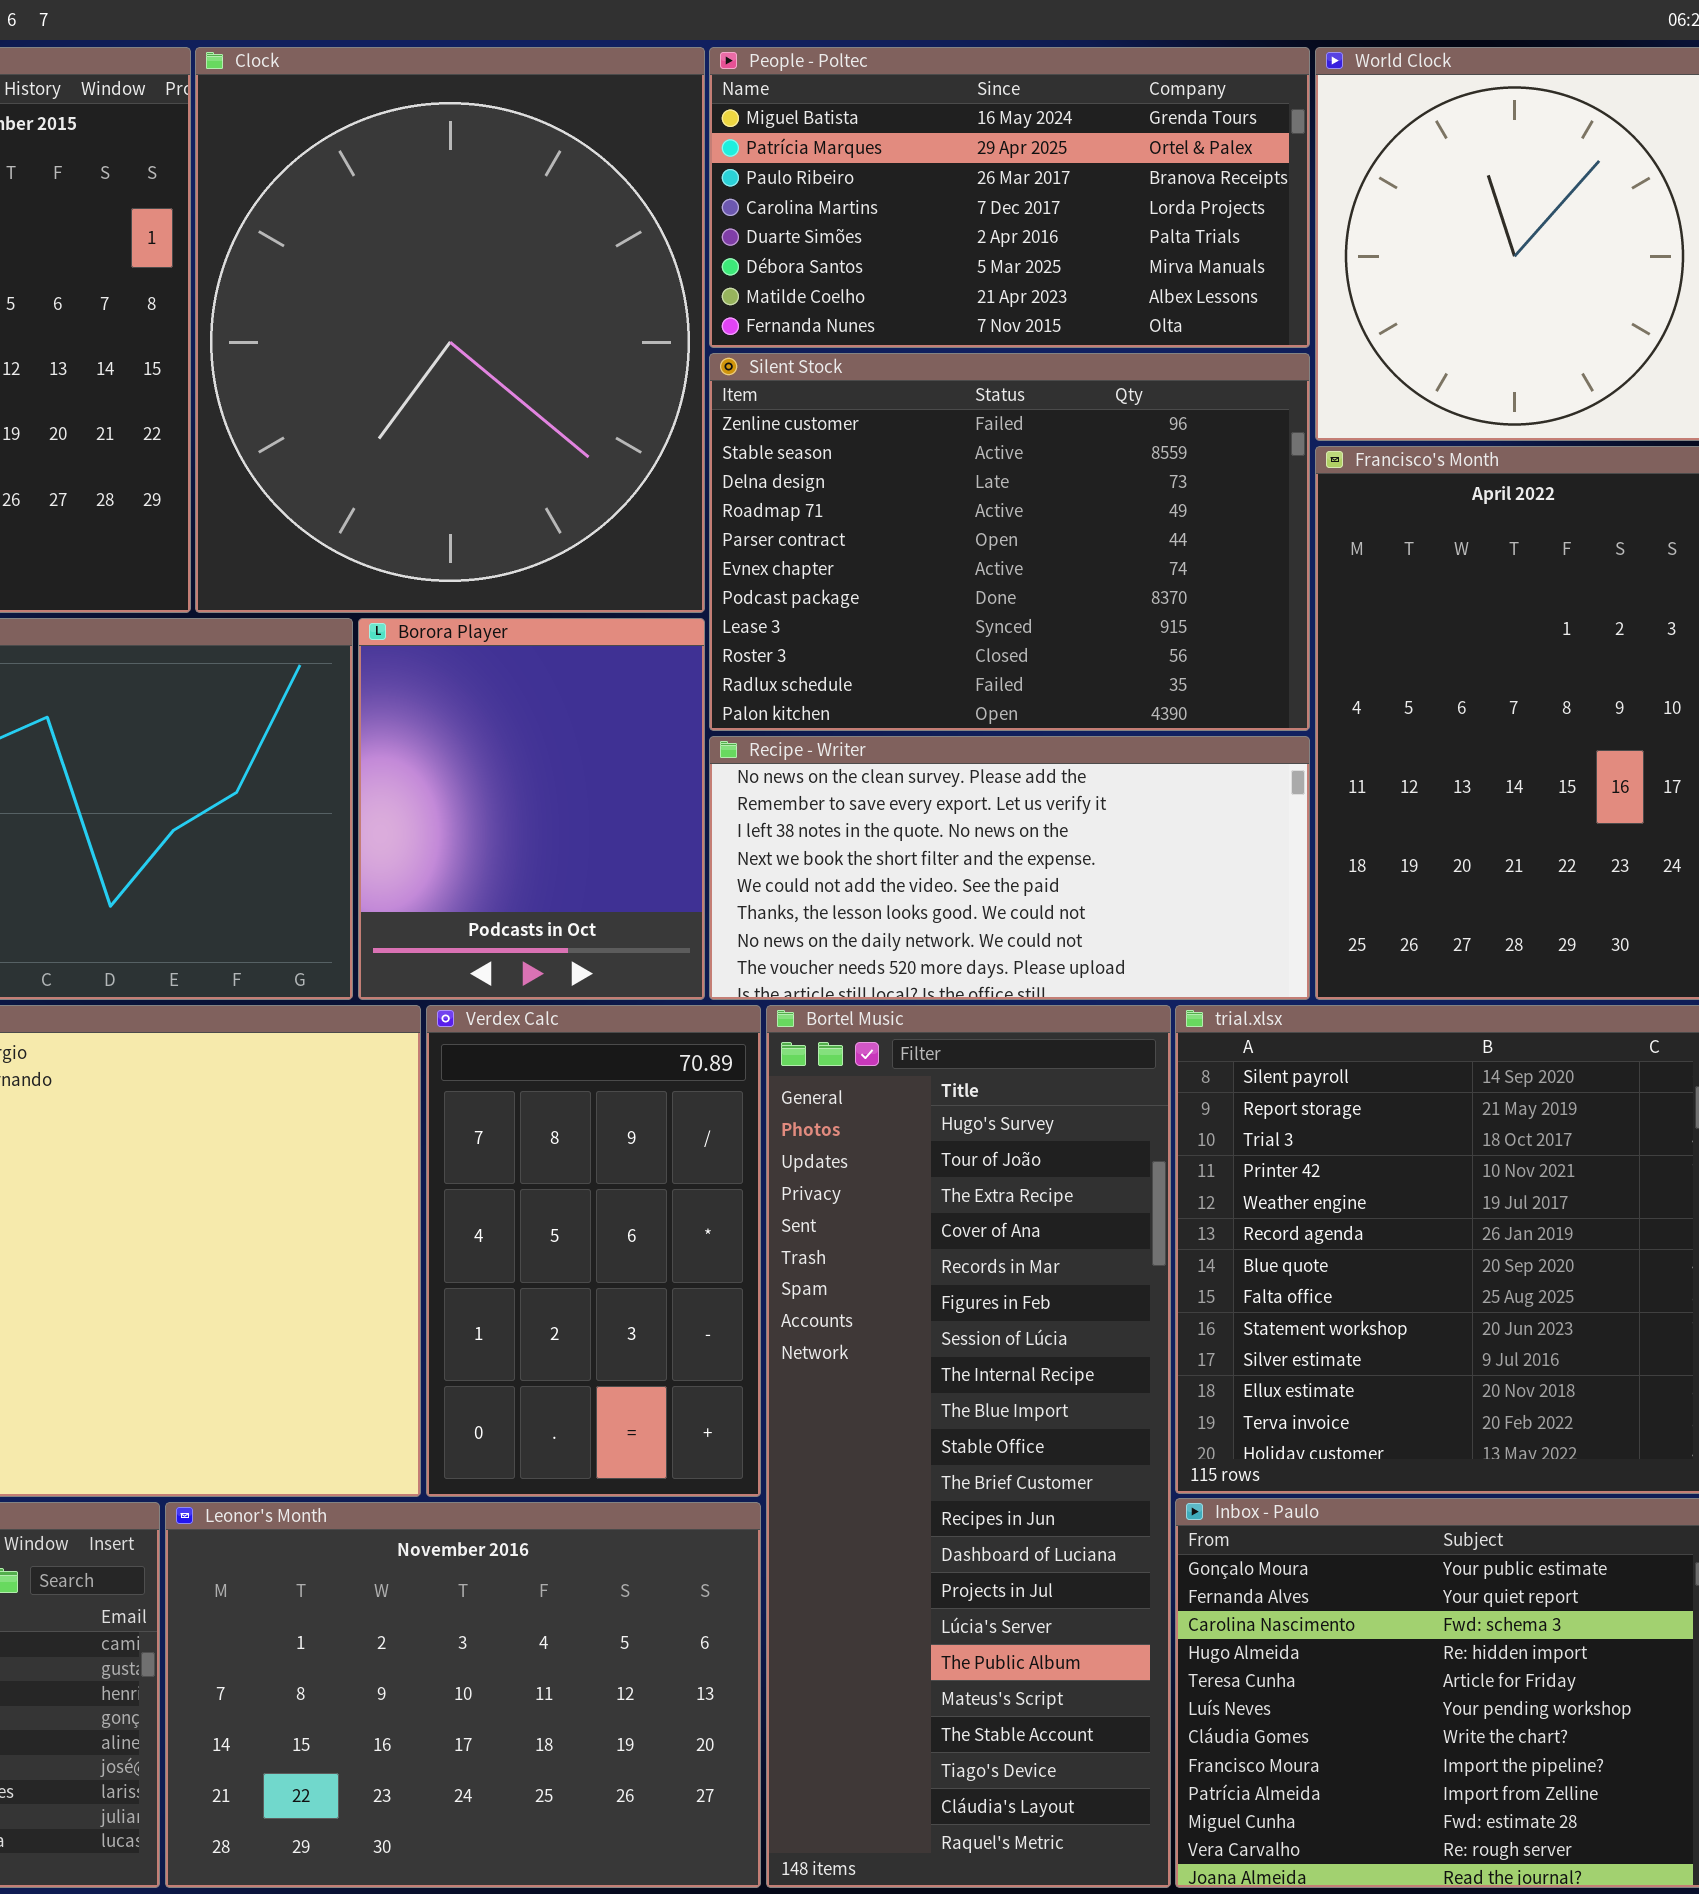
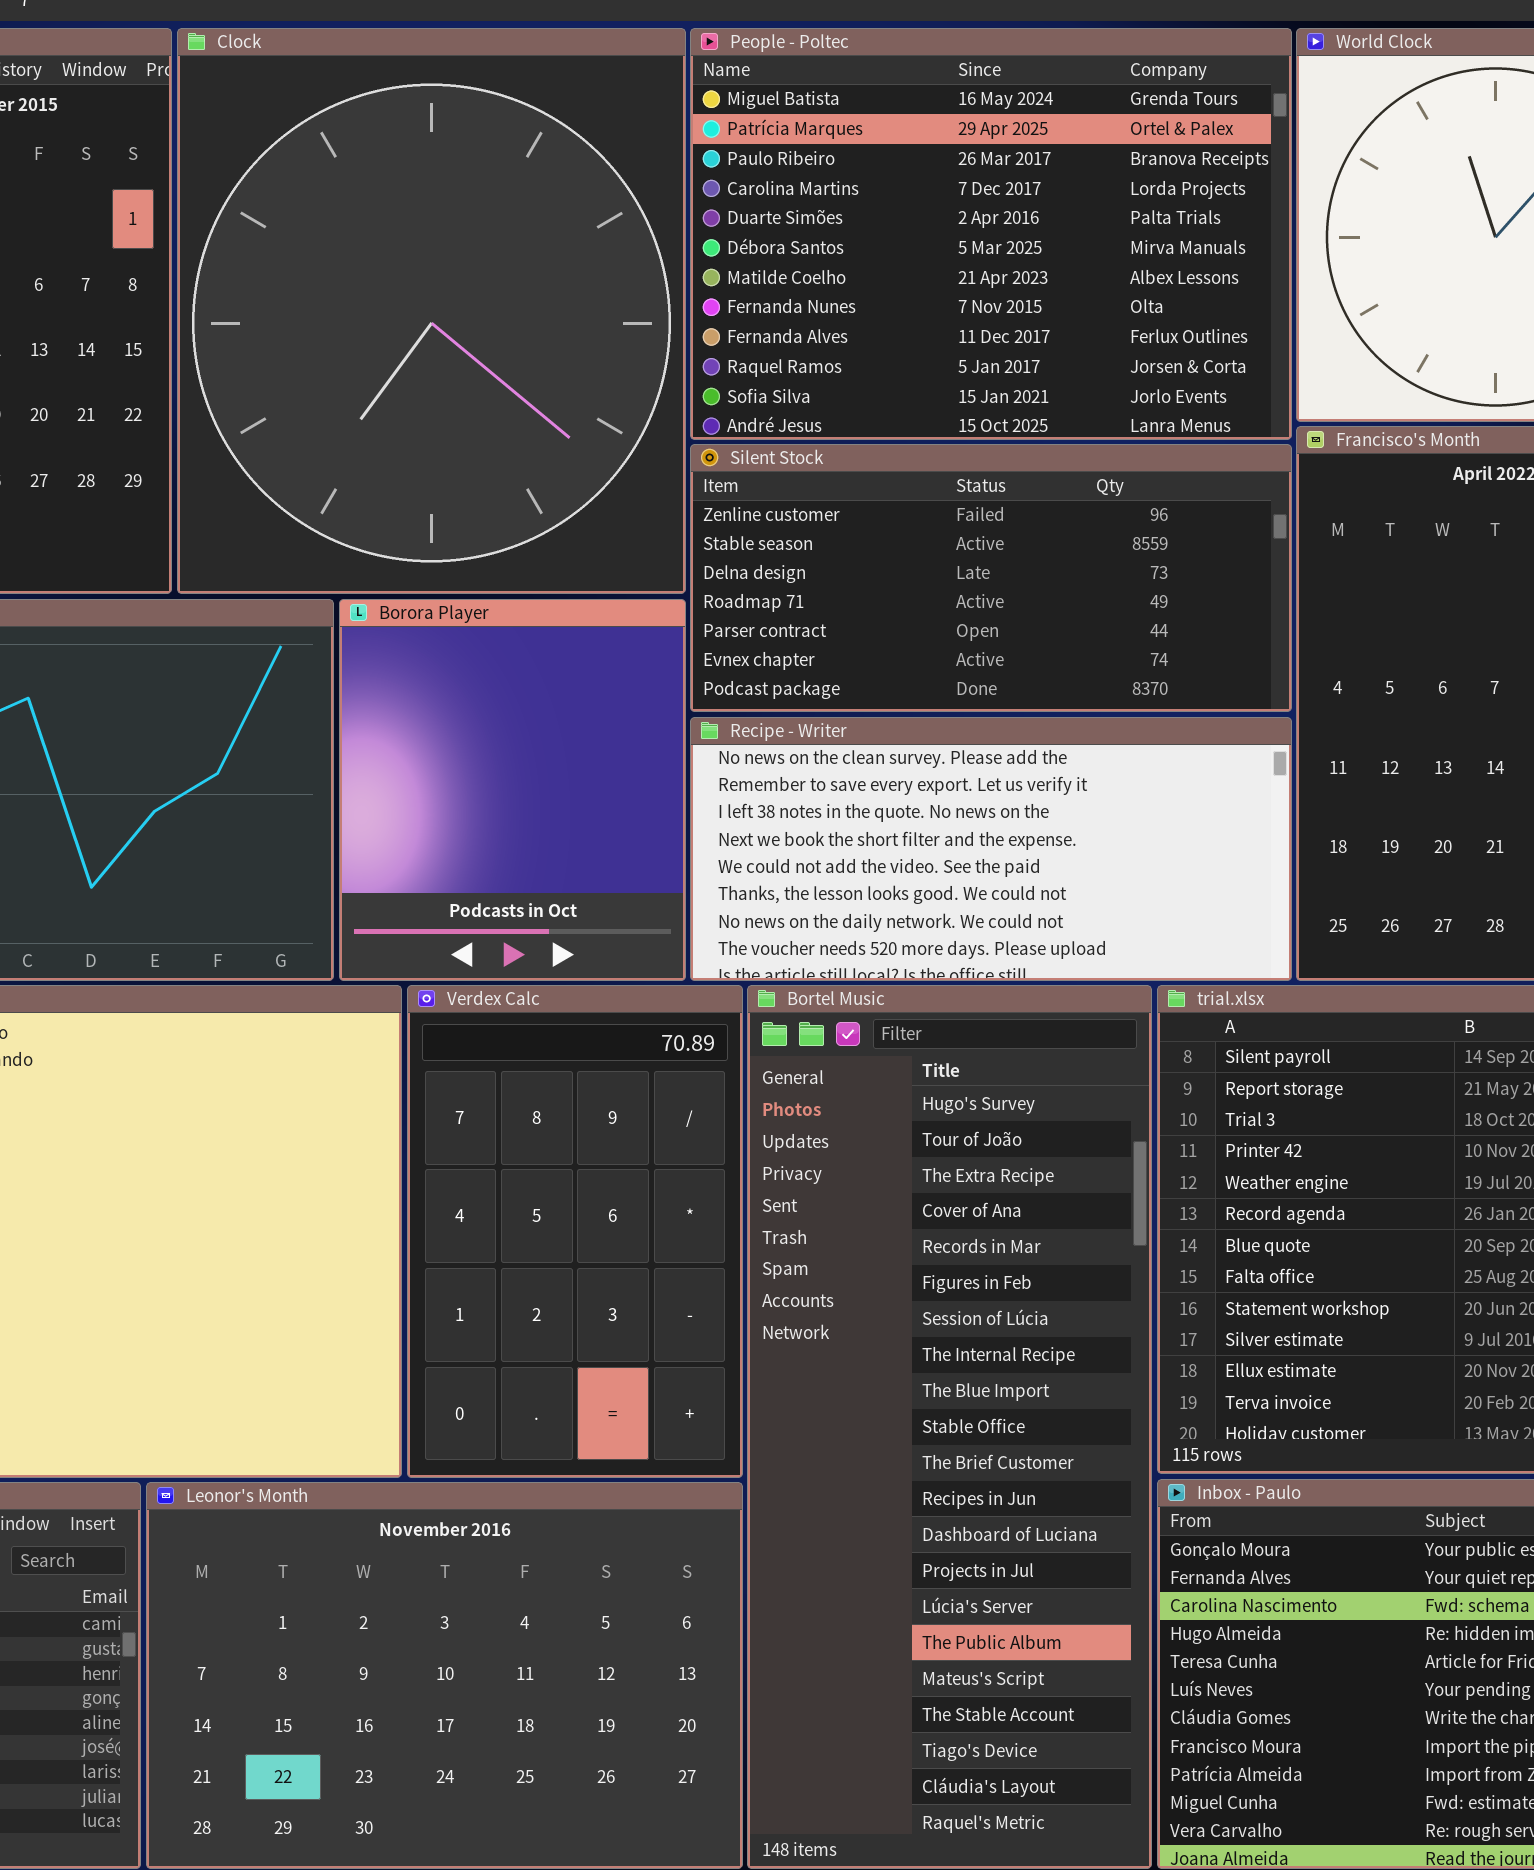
People - Poltec: [709,47,1310,348] -> [690,28,1292,440], resized
Silent Stock: [709,353,1310,731] -> [690,444,1292,712], resized

